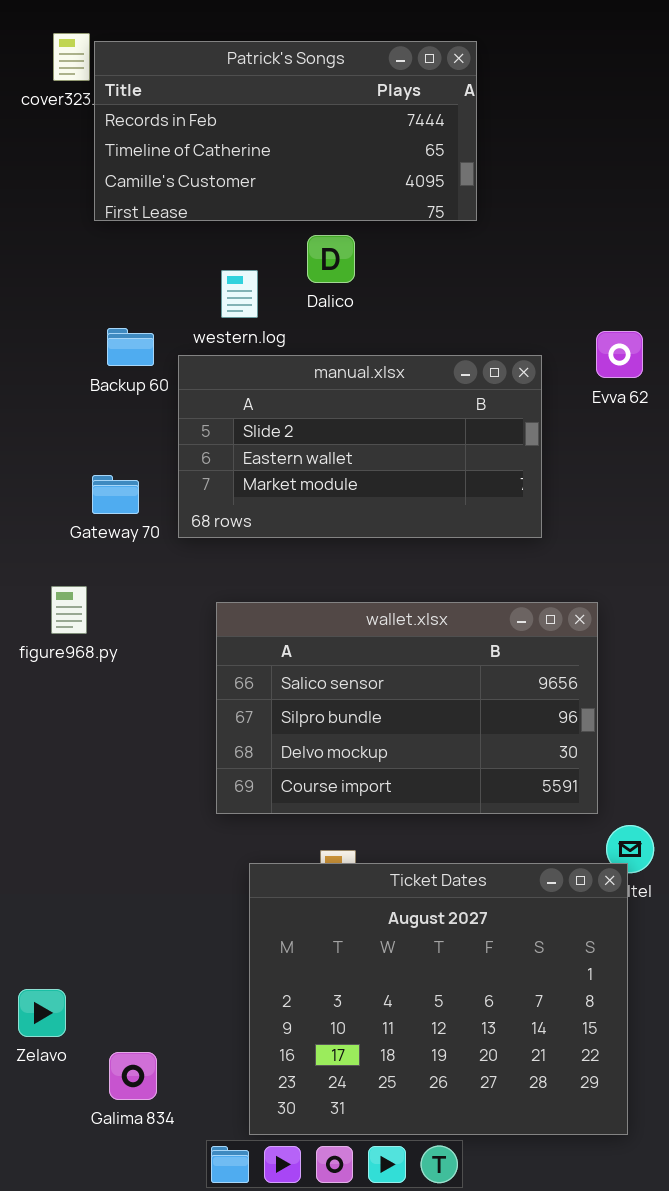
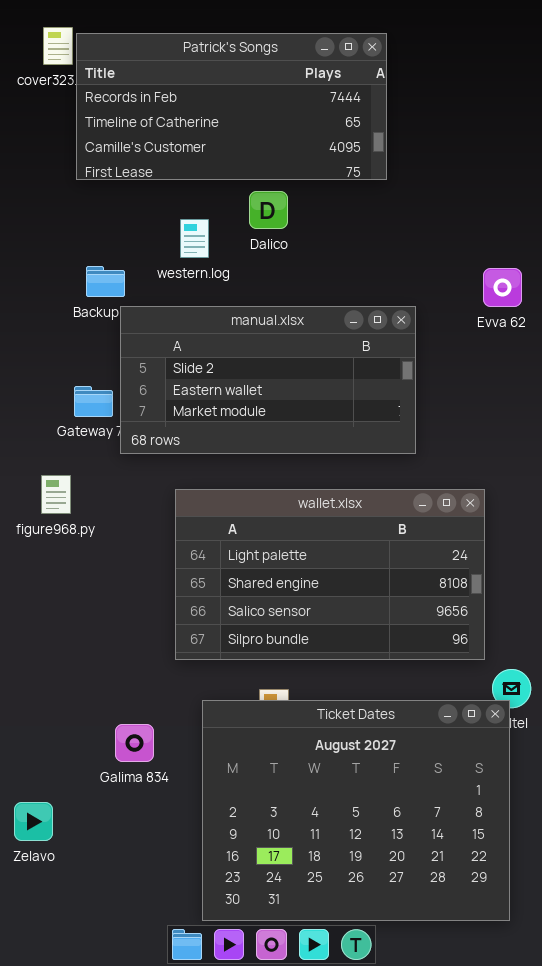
manual.xlsx: [178,355,542,538] -> [120,306,416,454], moved
wallet.xlsx: [216,602,598,814] -> [175,489,485,660], scrolled up 2 rows
Galima 834: [109,1052,157,1100] -> [115,724,154,762], moved

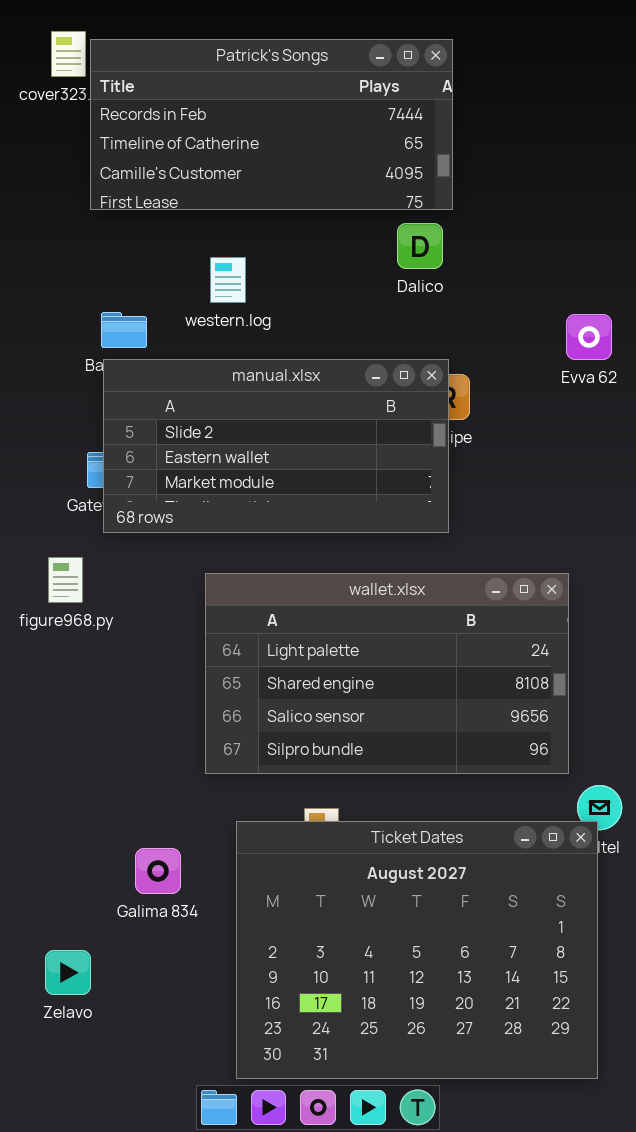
Dalico: [249,191,288,229] -> [397,223,443,269], moved
manual.xlsx: [120,306,416,454] -> [103,359,449,533], moved
Zelavo: [14,802,53,841] -> [45,950,91,995], moved

